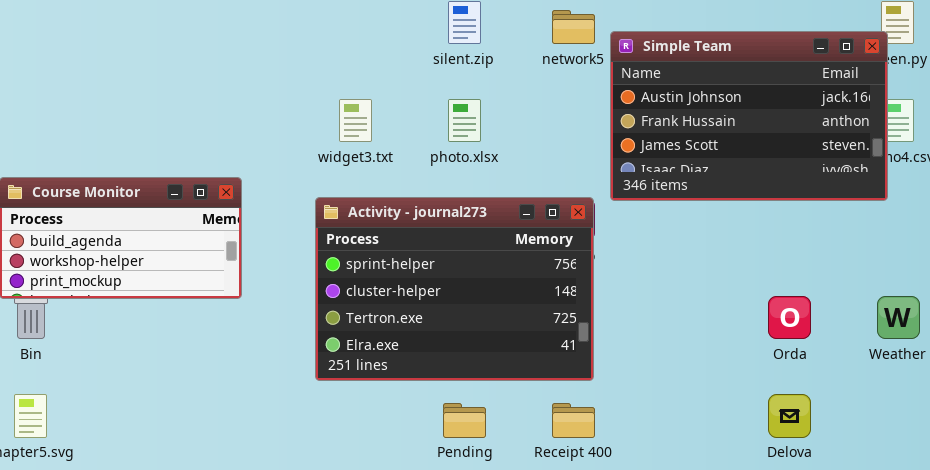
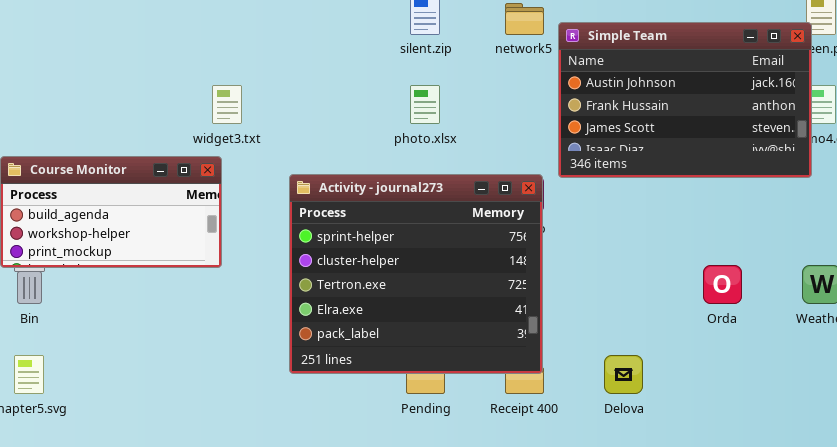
widget3.txt: [339,99,372,142] -> [212,85,242,124], moved
Activity - journal273: [315,197,594,381] -> [289,174,543,374], resized
Delova: [768,394,811,438] -> [604,355,643,394], moved

